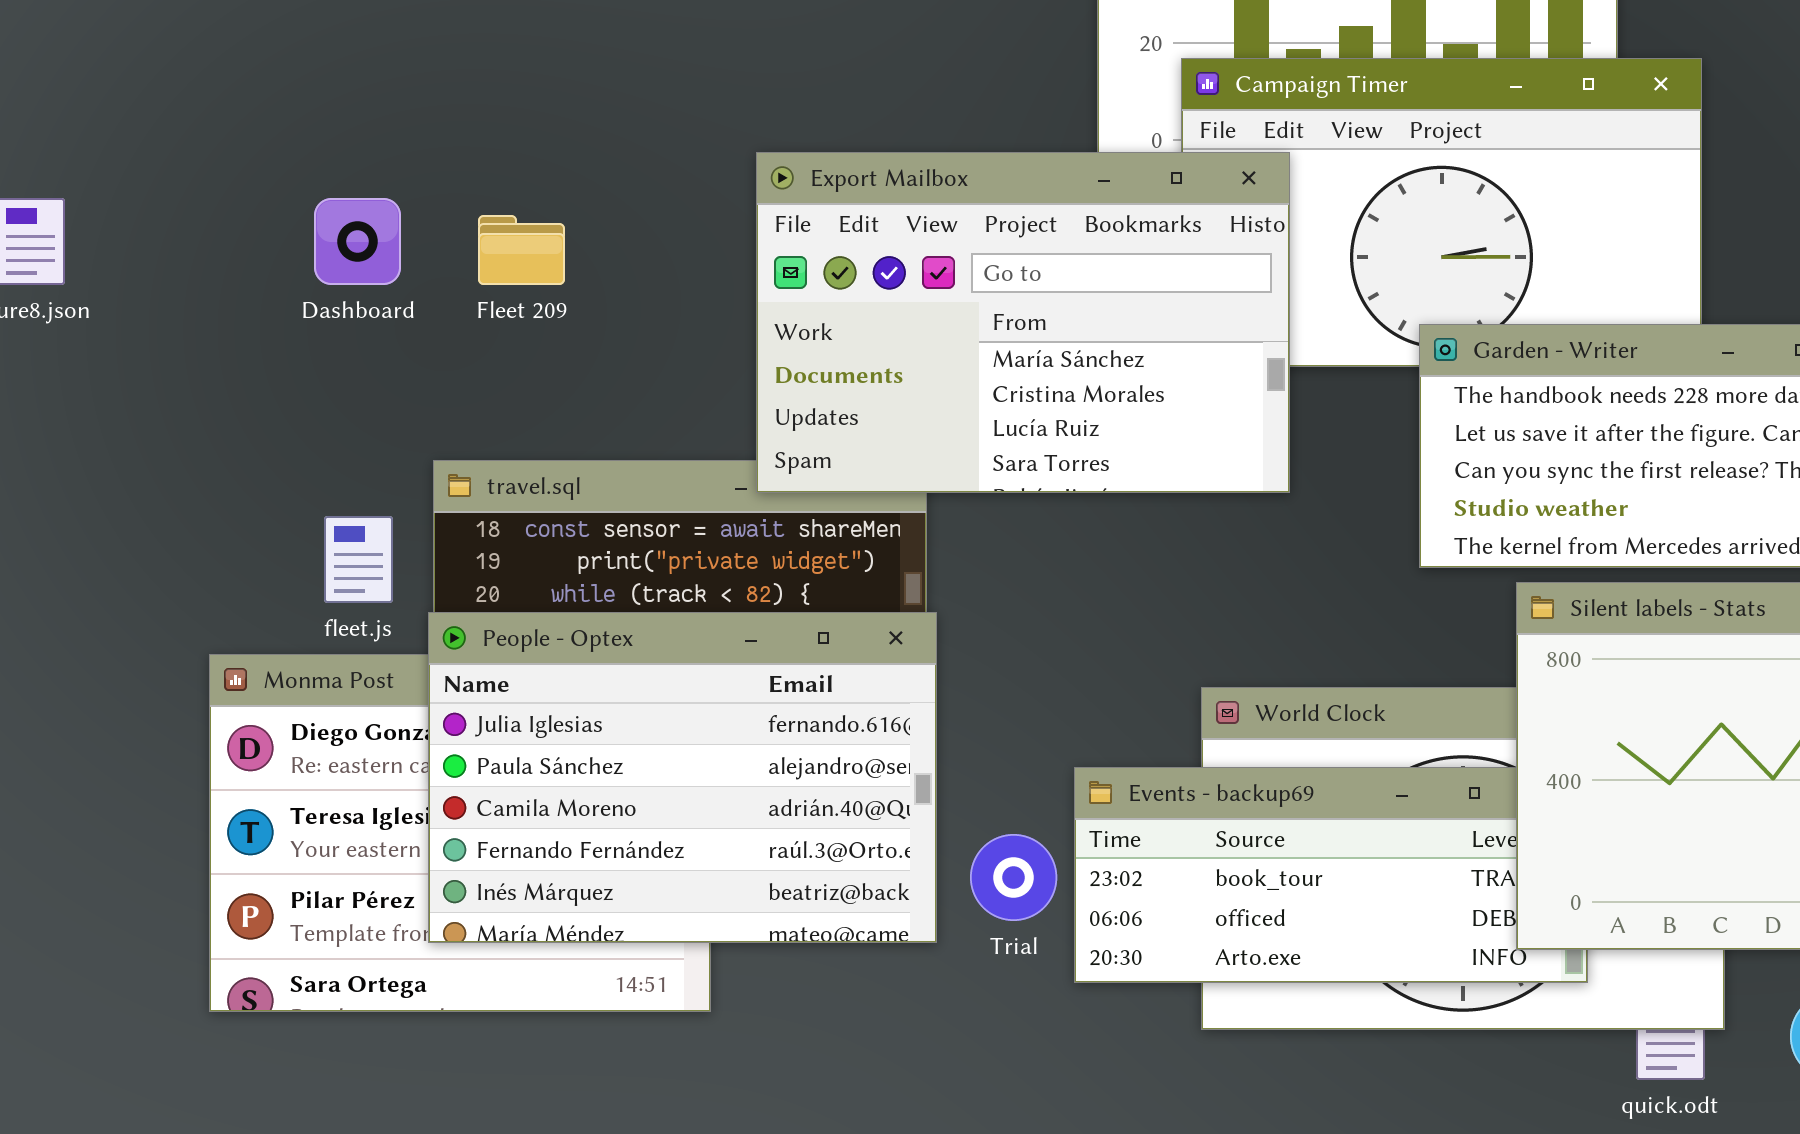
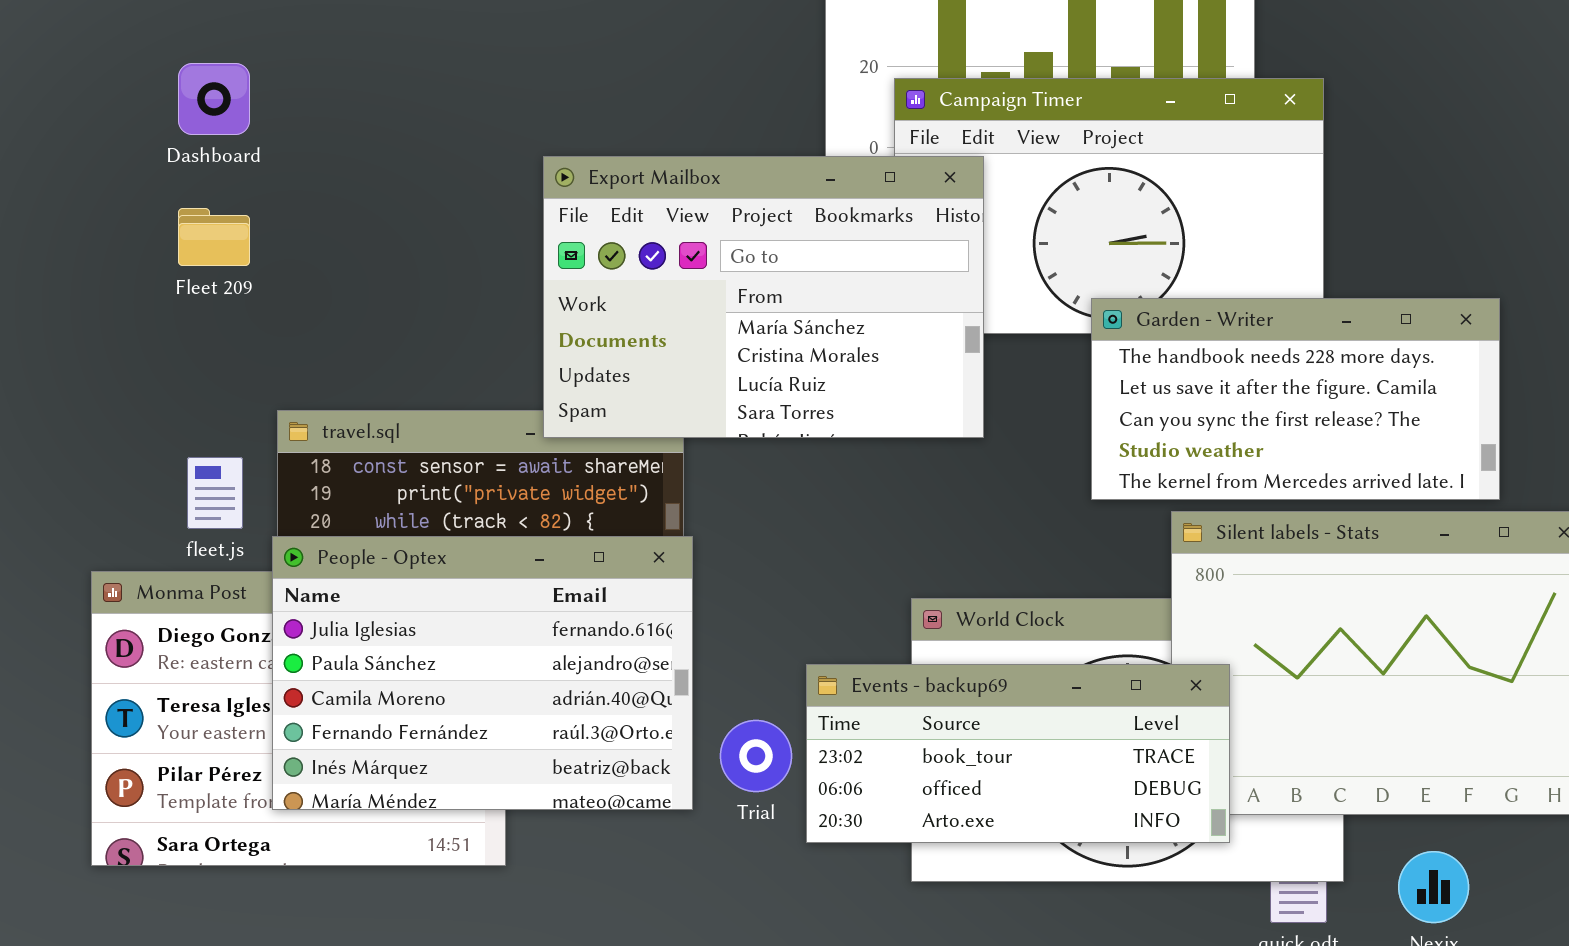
Dashboard: [314,198,401,285] -> [178,63,250,135], moved
Fleet 209: [478,215,565,285] -> [178,208,250,266], moved
Events - backup69: [1074,767,1588,983] -> [806,664,1230,843], raised

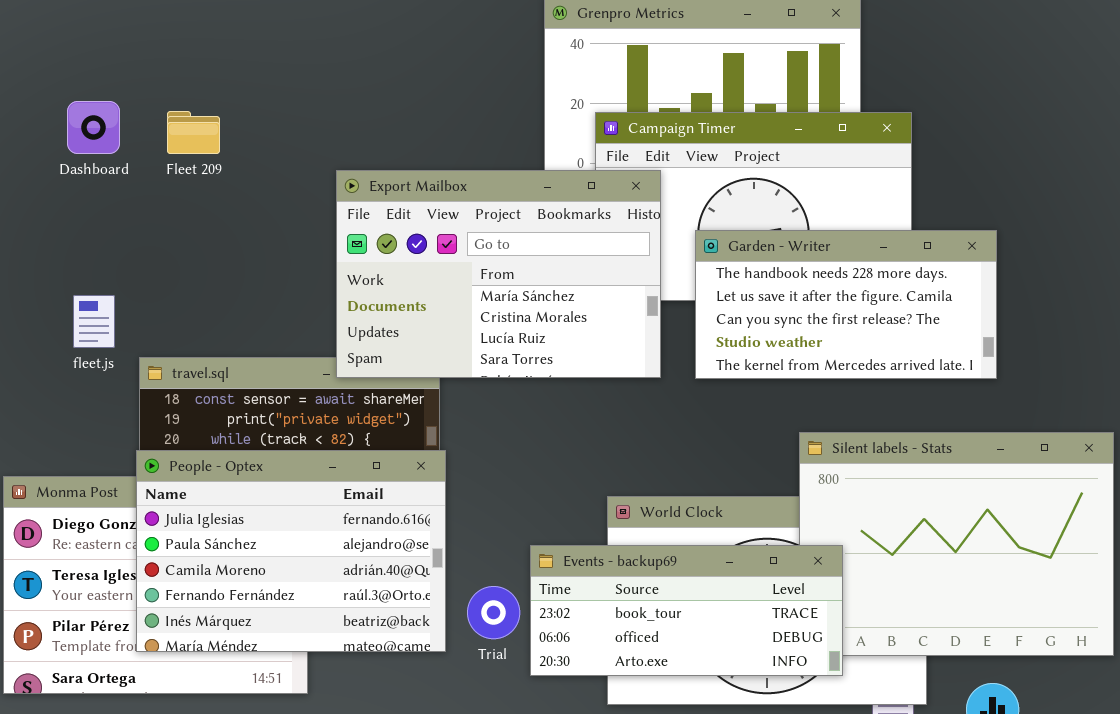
Fleet 209: [178,208,250,266] -> [167,111,220,154], moved
Garden - Writer: [1091,298,1500,500] -> [695,230,997,379], moved
fleet.js: [187,457,243,529] -> [73,295,115,348], moved

